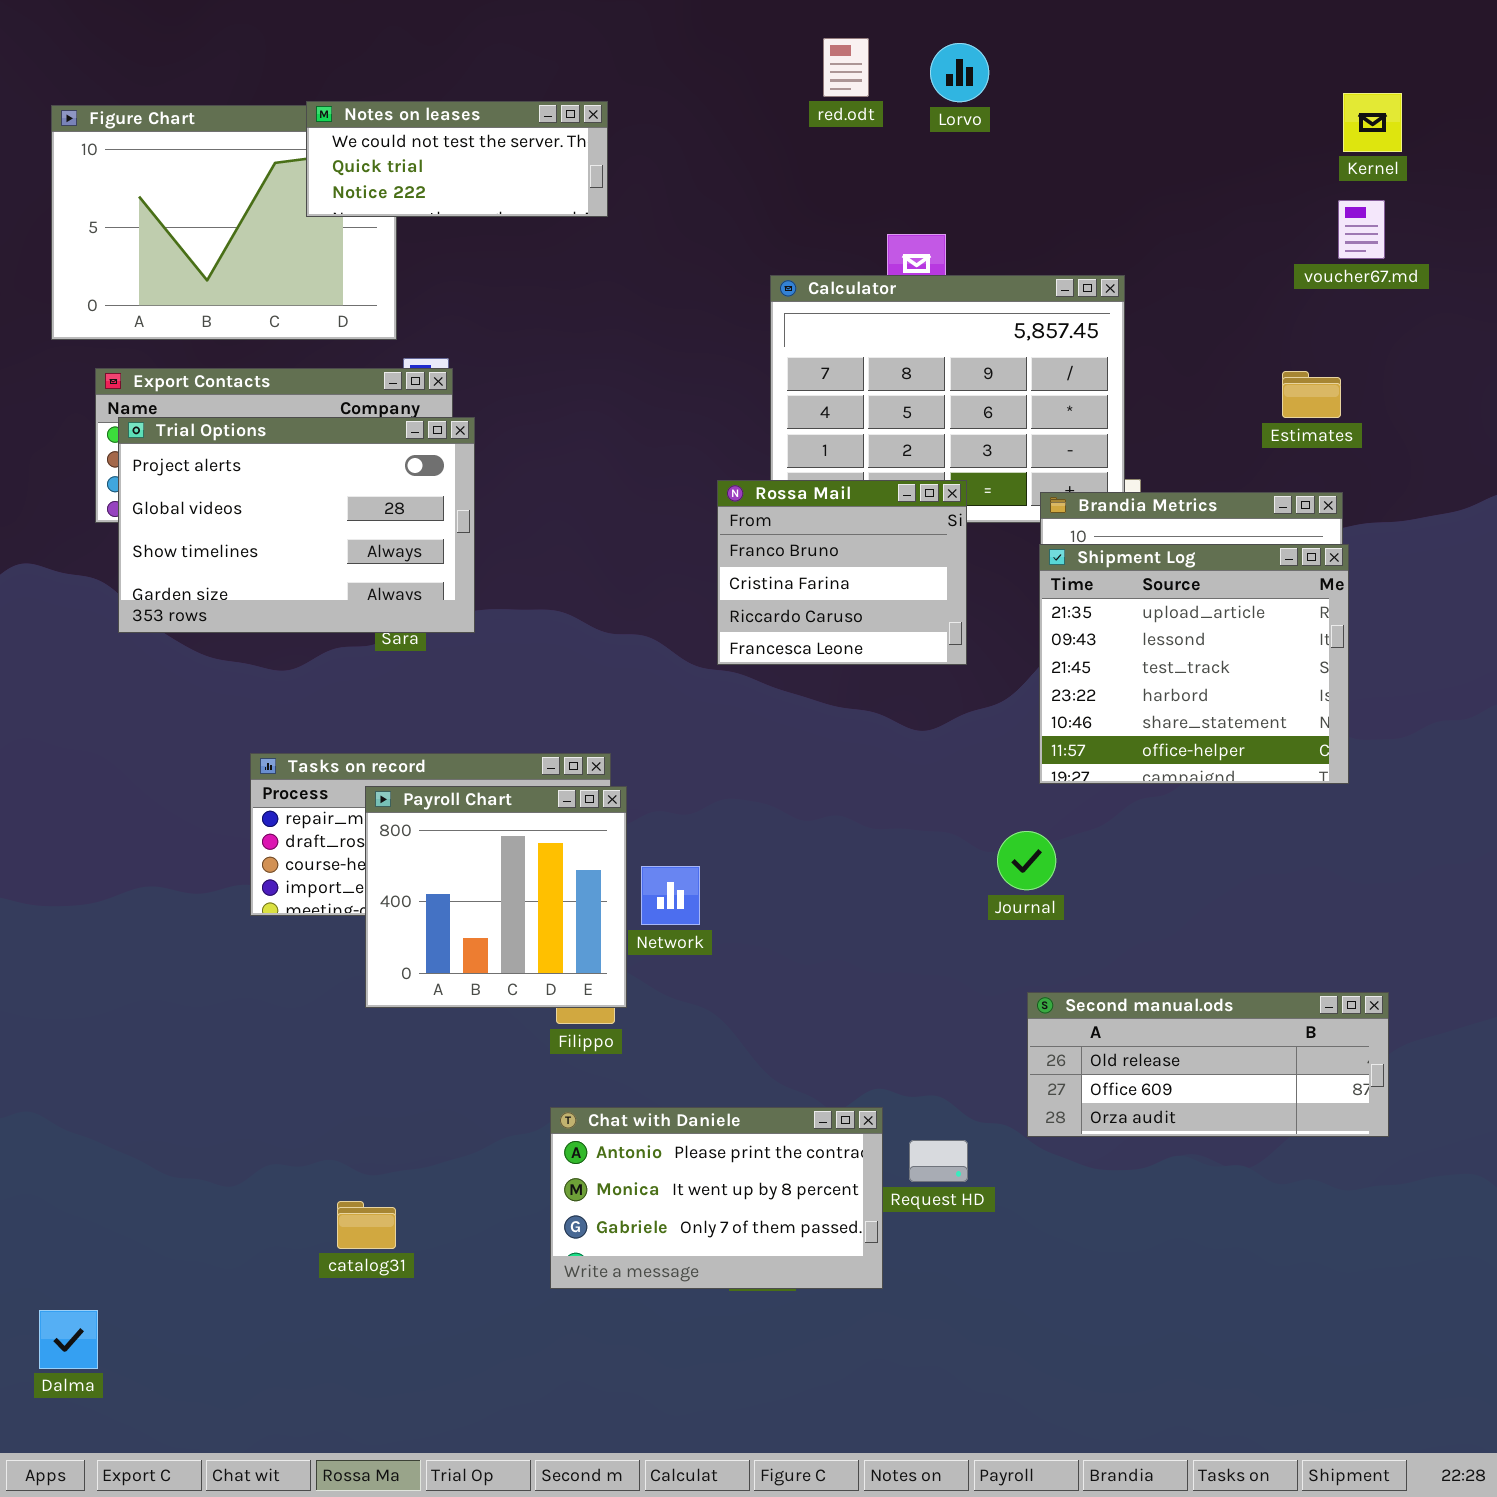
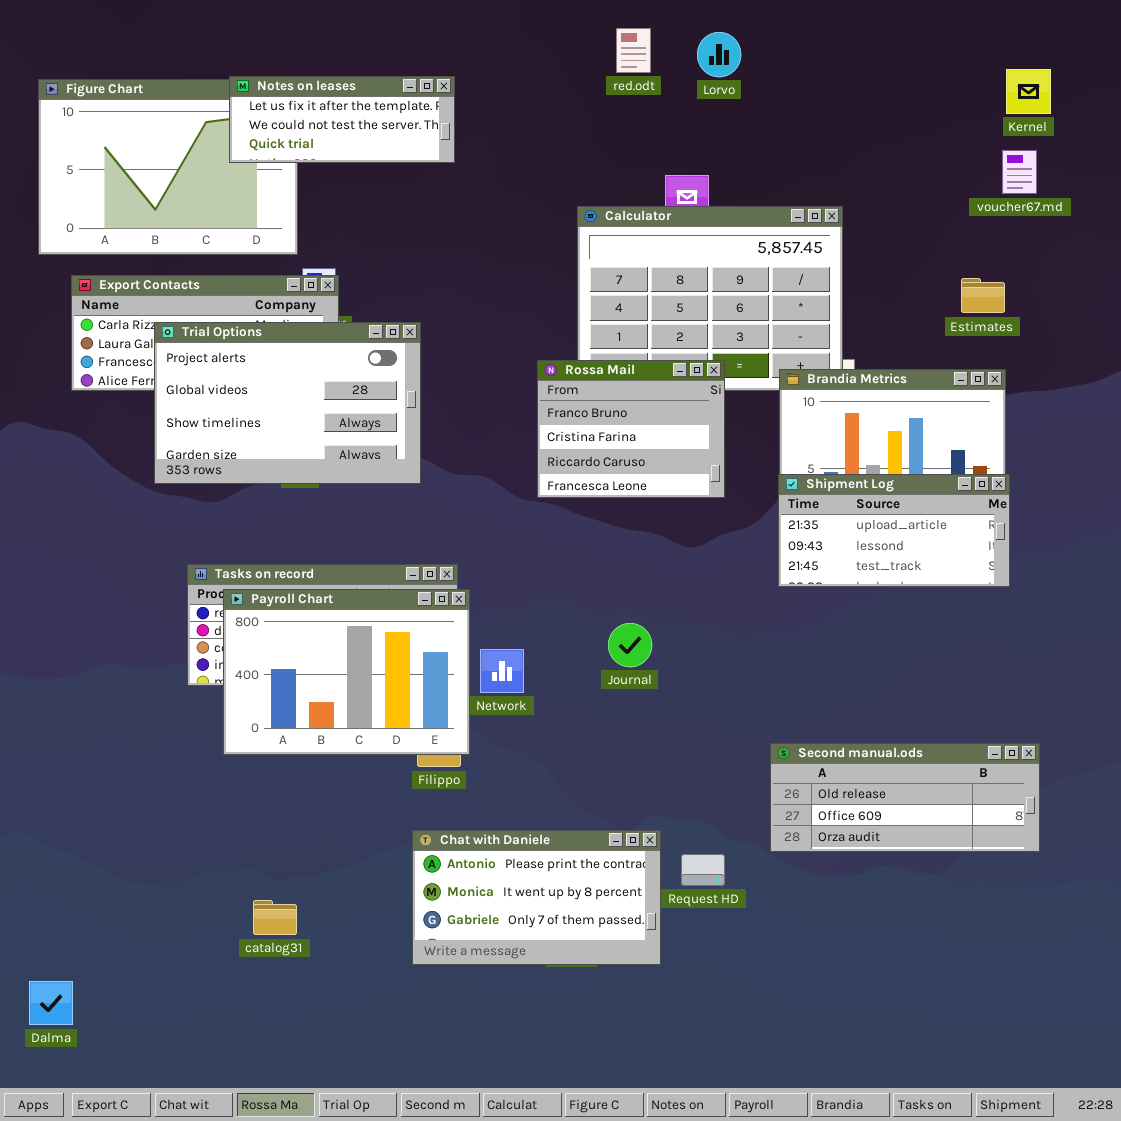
Notes on leases: [306,101,608,217] -> [229,76,455,163], scrolled up 1 row
Trial Options: [118,417,475,633] -> [154,322,421,484], moved
Shipment Log: [1039,544,1349,784] -> [778,474,1010,587], resized
Payroll Chart: [365,786,627,1008] -> [223,589,470,755], resized
Journal: [997,831,1056,890] -> [608,623,652,667], moved

